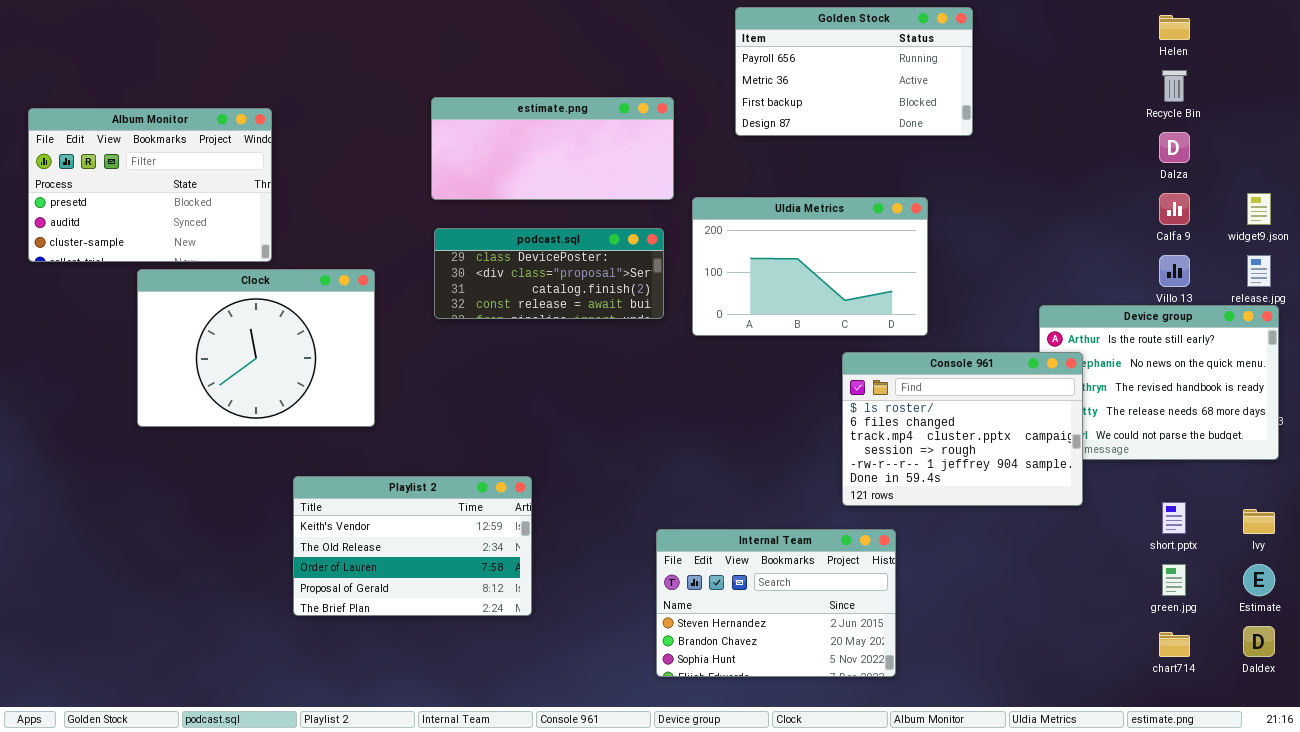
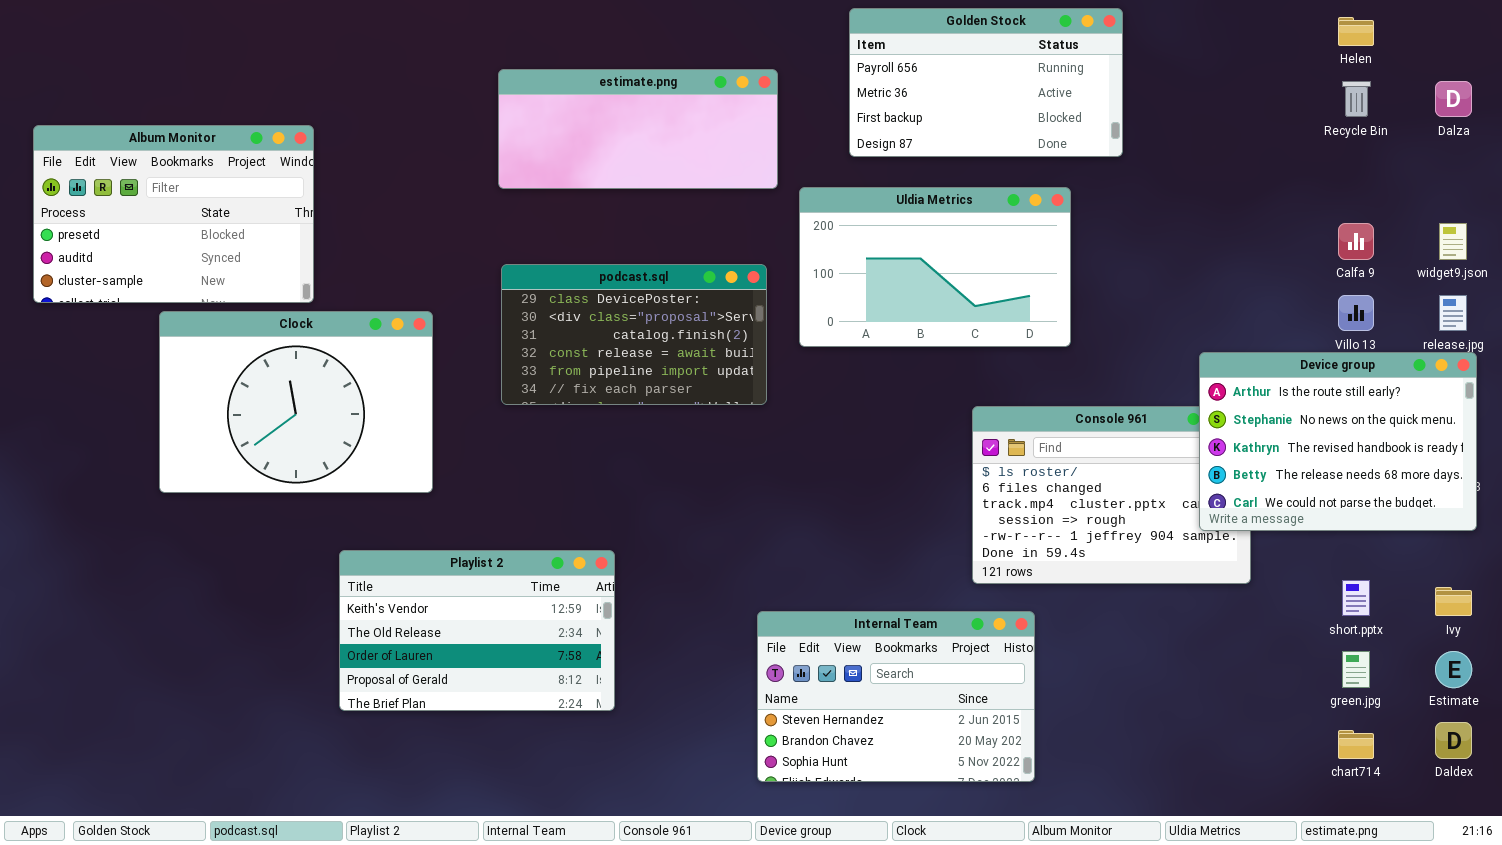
estimate.png: [431,97,674,200] -> [498,69,778,189], moved
Dalza: [1159,132,1190,163] -> [1435,81,1472,117], moved
Uldia Metrics: [692,197,928,336] -> [799,187,1071,347], moved
podcast.sql: [434,228,664,319] -> [501,264,767,405], resized
Device group: [1039,305,1279,460] -> [1199,352,1477,531], raised

